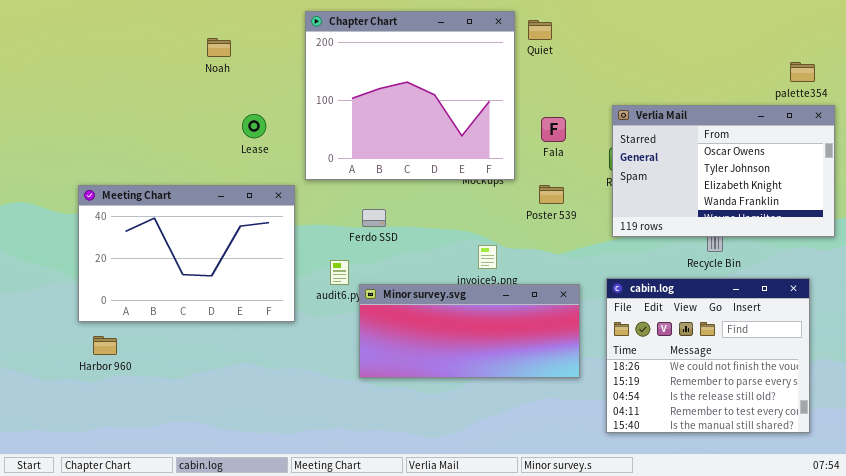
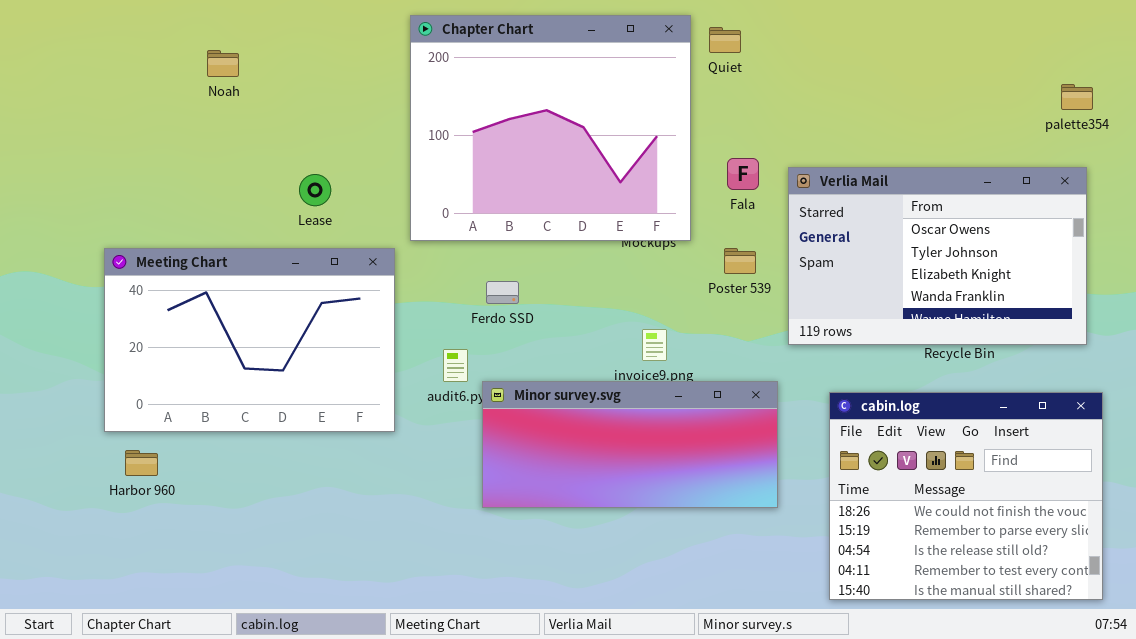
Noah: [207,38,231,57] -> [207,50,239,77], moved
Verlia Mail: [612,105,835,237] -> [788,167,1087,345], moved
Lease: [242,114,266,138] -> [299,174,331,206], moved
cabin.log: [606,278,810,433] -> [829,392,1103,600], moved

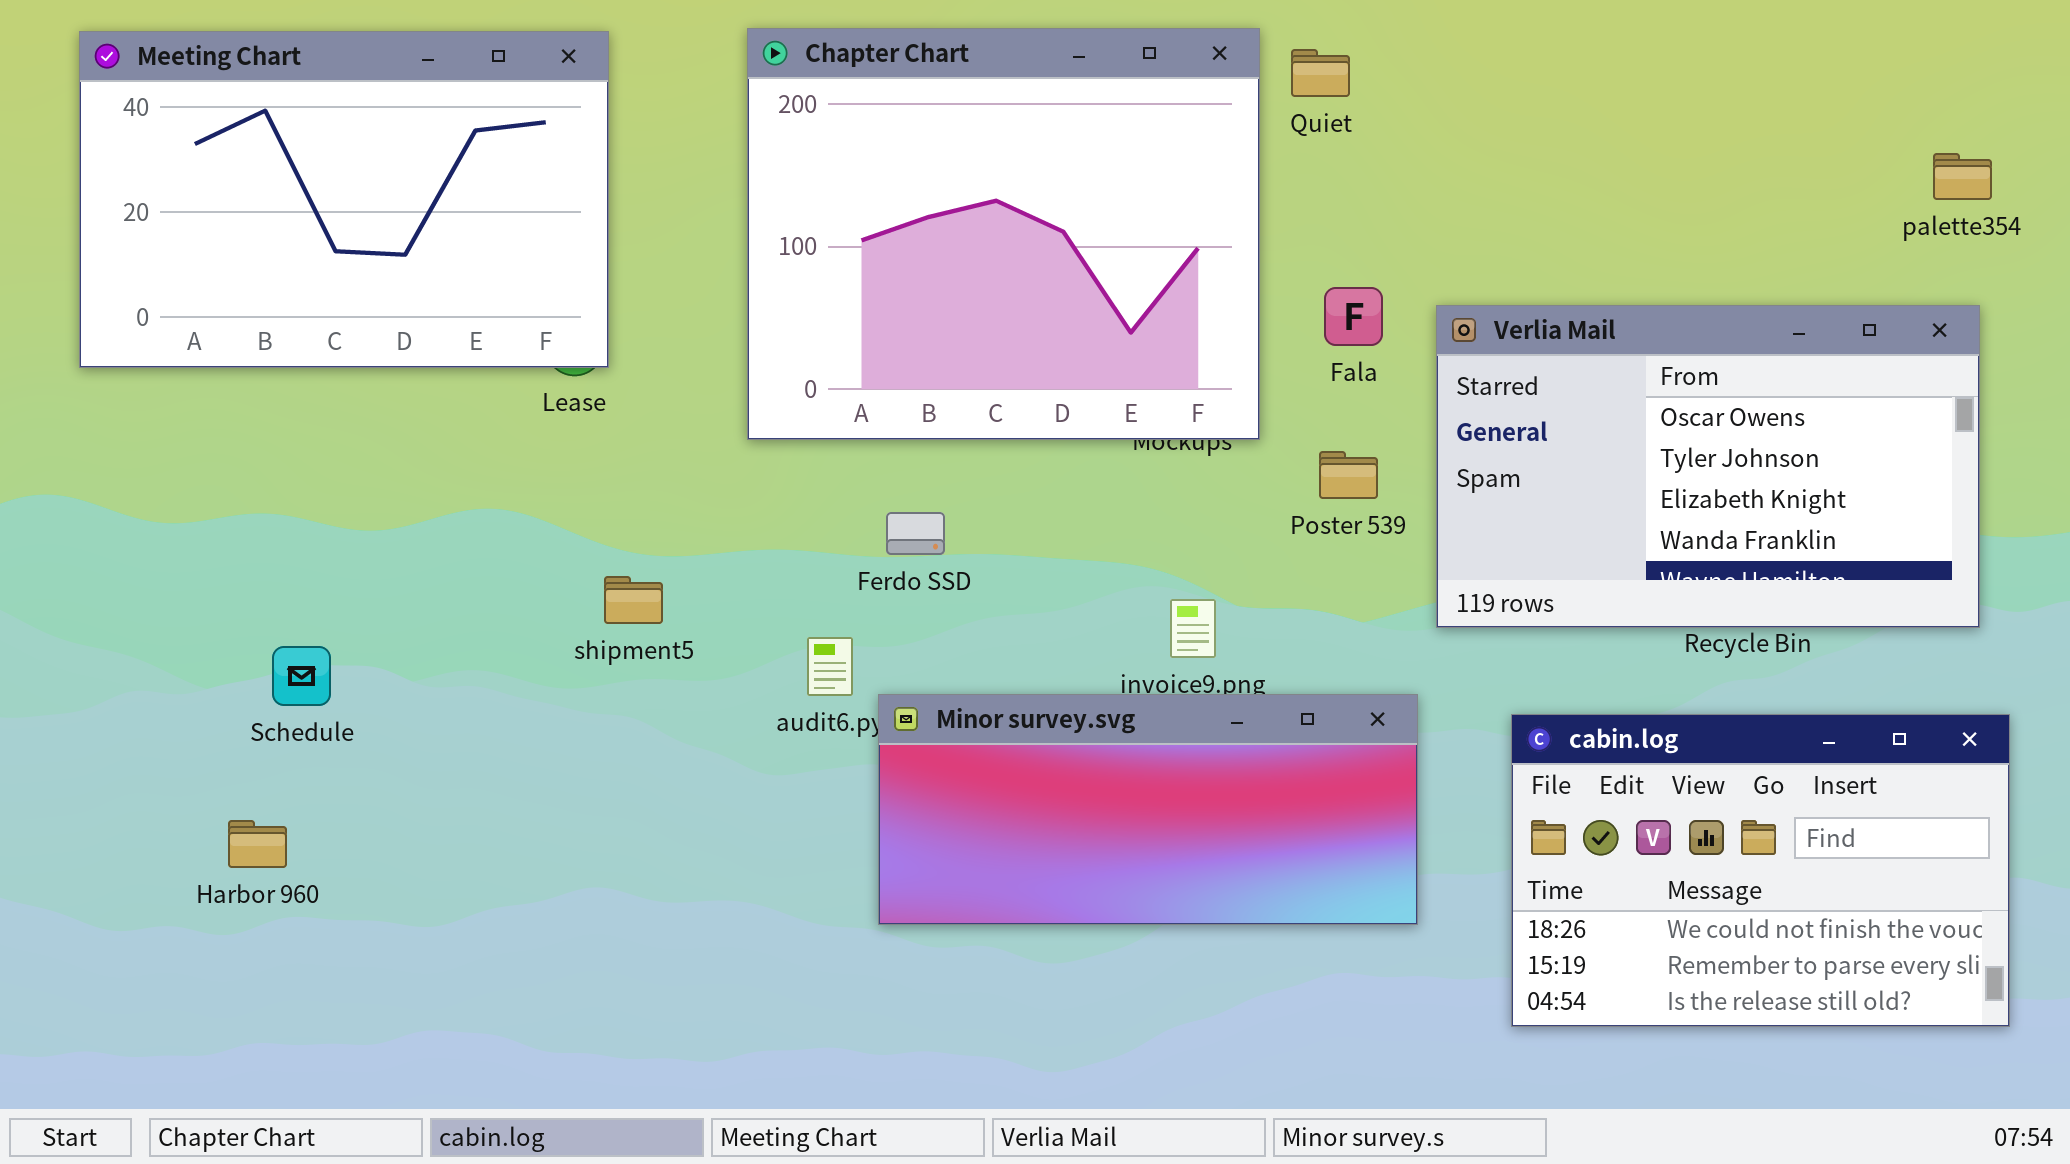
Meeting Chart: [104,248,395,432] -> [79,31,609,368], moved
cabin.log: [829,392,1103,600] -> [1511,714,2010,1027], resized

